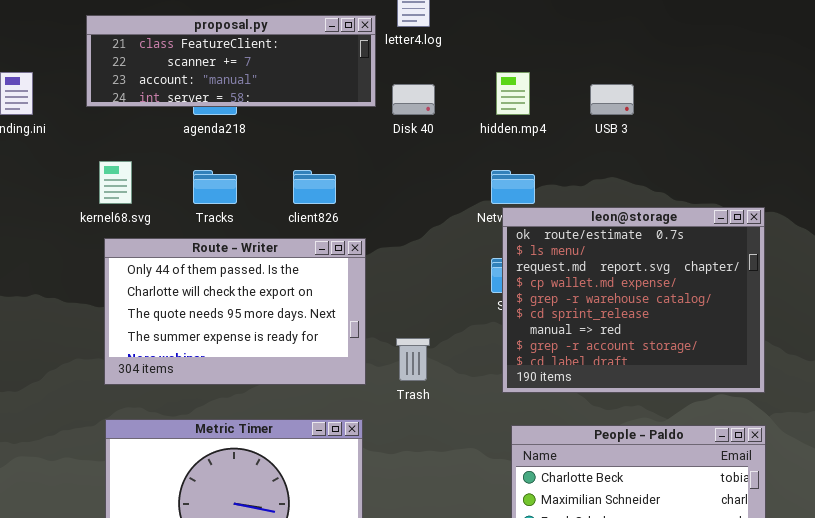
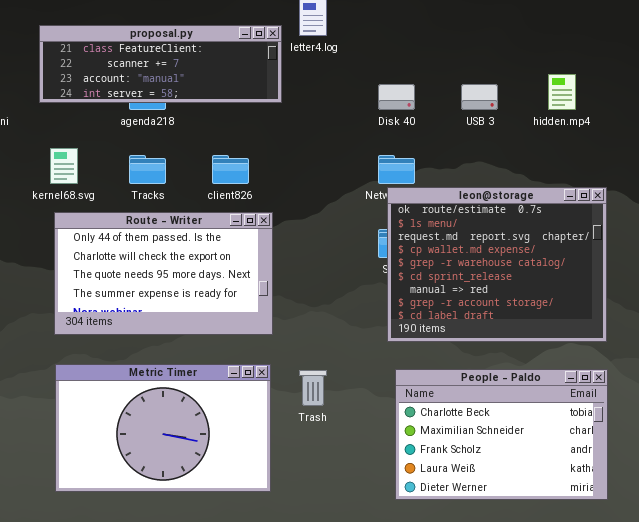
hidden.mp4: [496,72,530,115] -> [548,74,576,110], moved
Disk 40: [392,84,435,115] -> [378,84,415,110], moved
Trash: [396,338,430,381] -> [299,370,327,406], moved

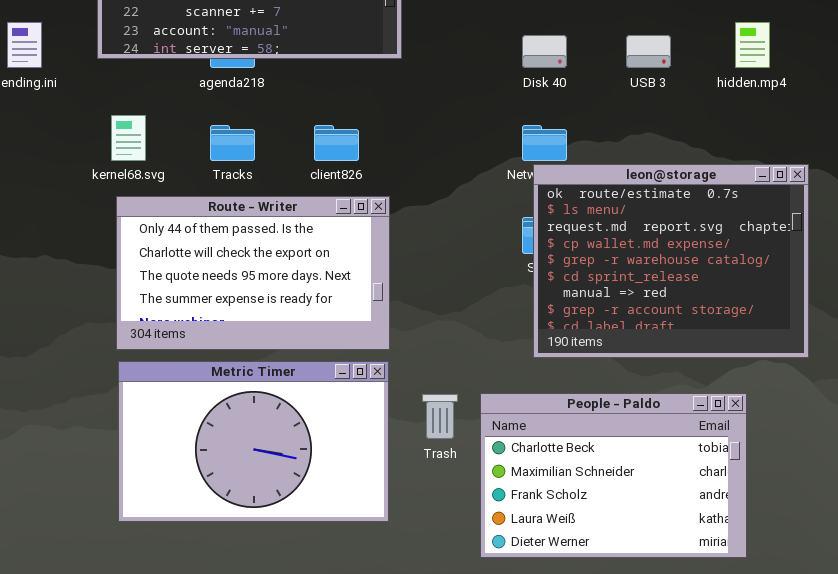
Metric Timer: [55,364,271,492] -> [118,361,389,522], moved
People - Paldo: [395,369,608,500] -> [480,393,747,558], moved

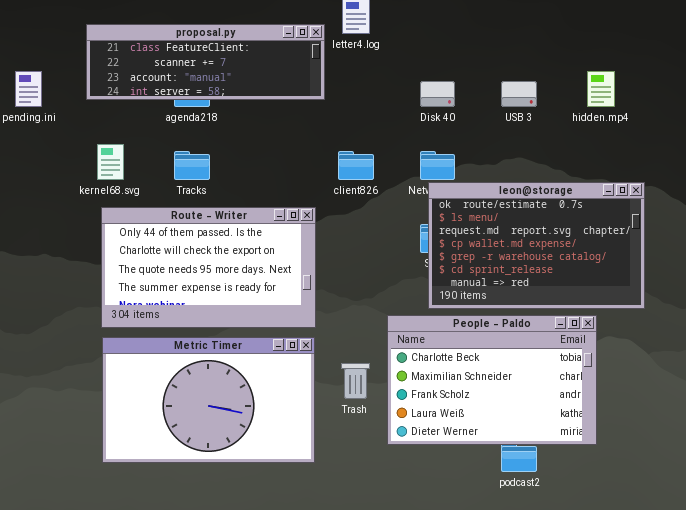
client826: [314,125,359,161] -> [338,151,374,180], moved
leon@storage: [533,164,809,358] -> [428,182,645,309], resized
People - Paldo: [480,393,747,558] -> [387,315,597,445], moved

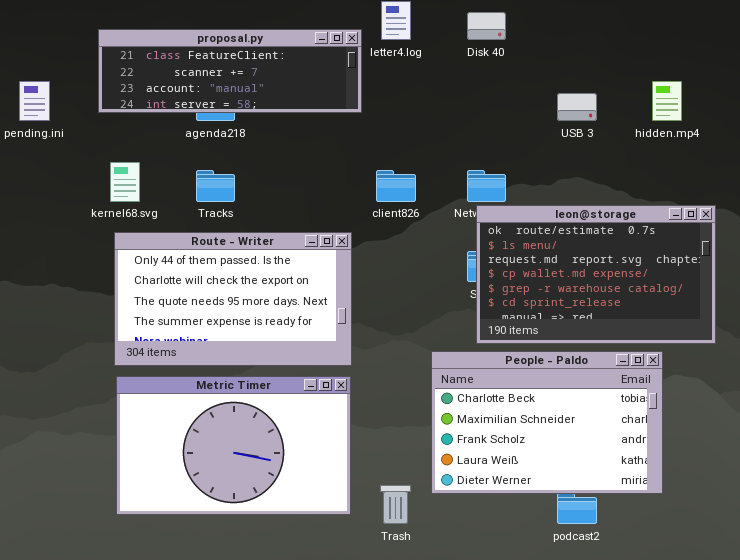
Disk 40: [420,81,455,107] -> [467,12,506,40], moved
Trash: [341,363,370,399] -> [380,485,411,524], moved

